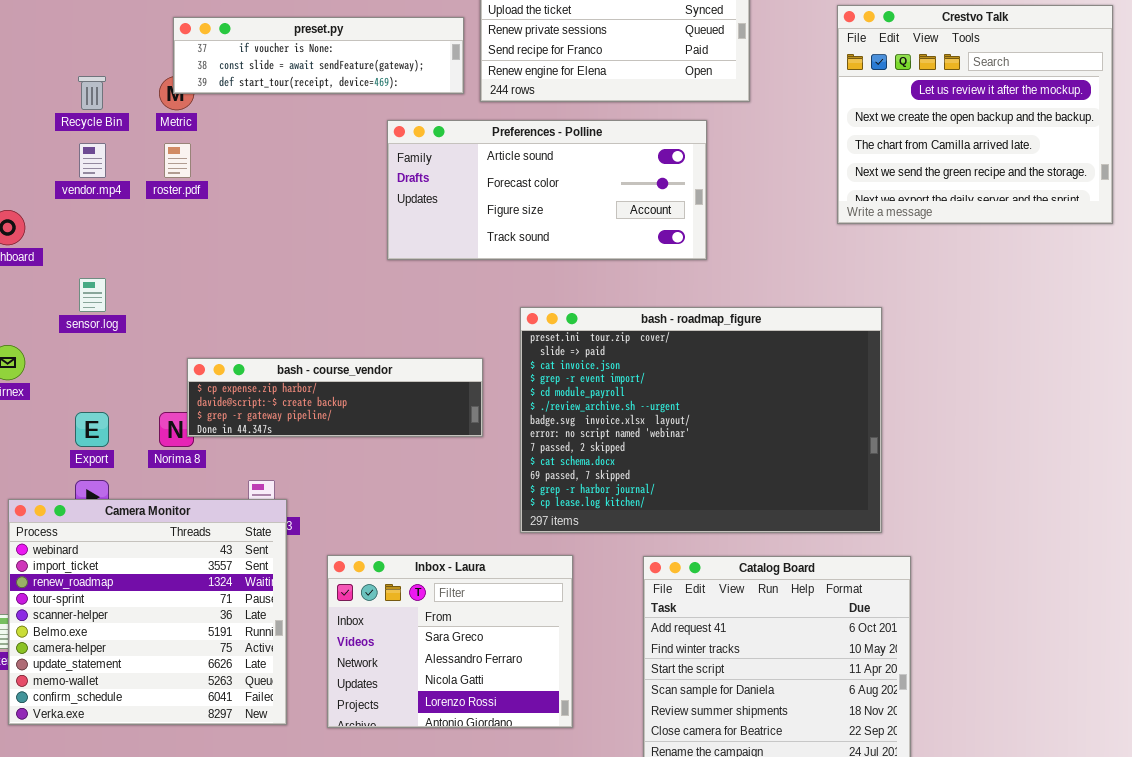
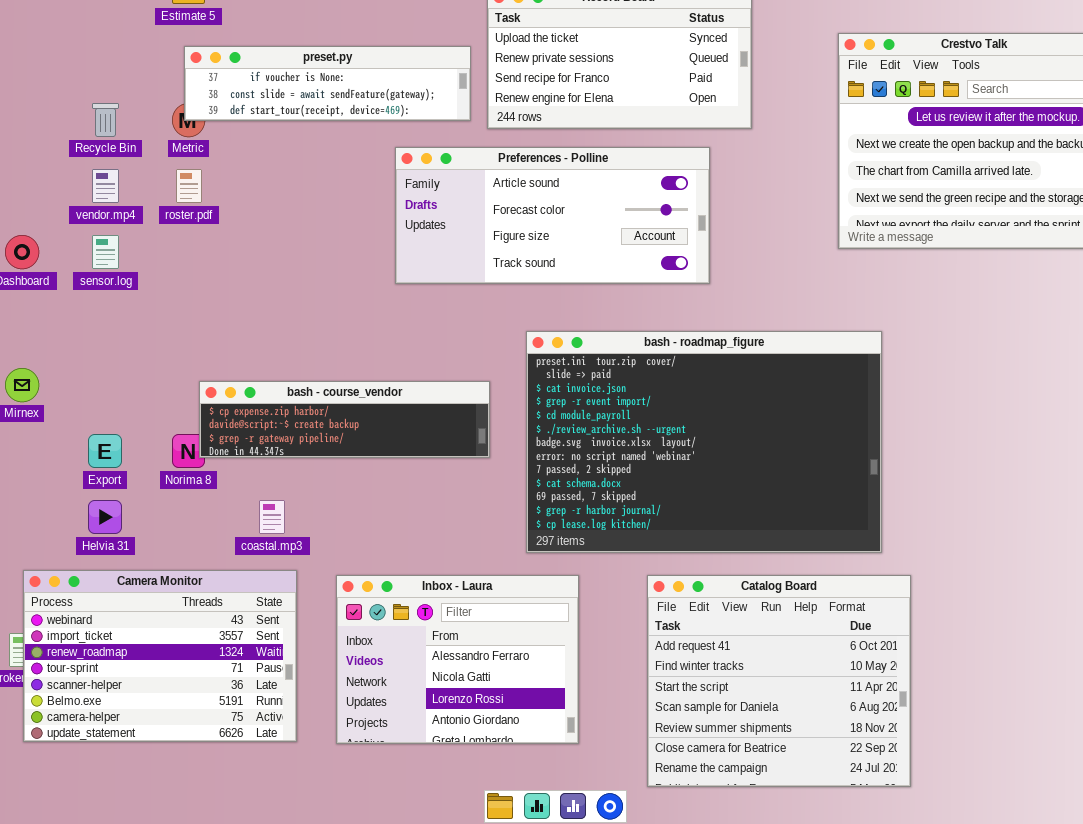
sensor.log: [79,278,106,312] -> [92,235,119,269], moved
Camera Monitor: [8,499,287,725] -> [23,570,297,742], resized
Inbox - Laura: [327,555,573,728] -> [336,575,579,744], scrolled down 1 row

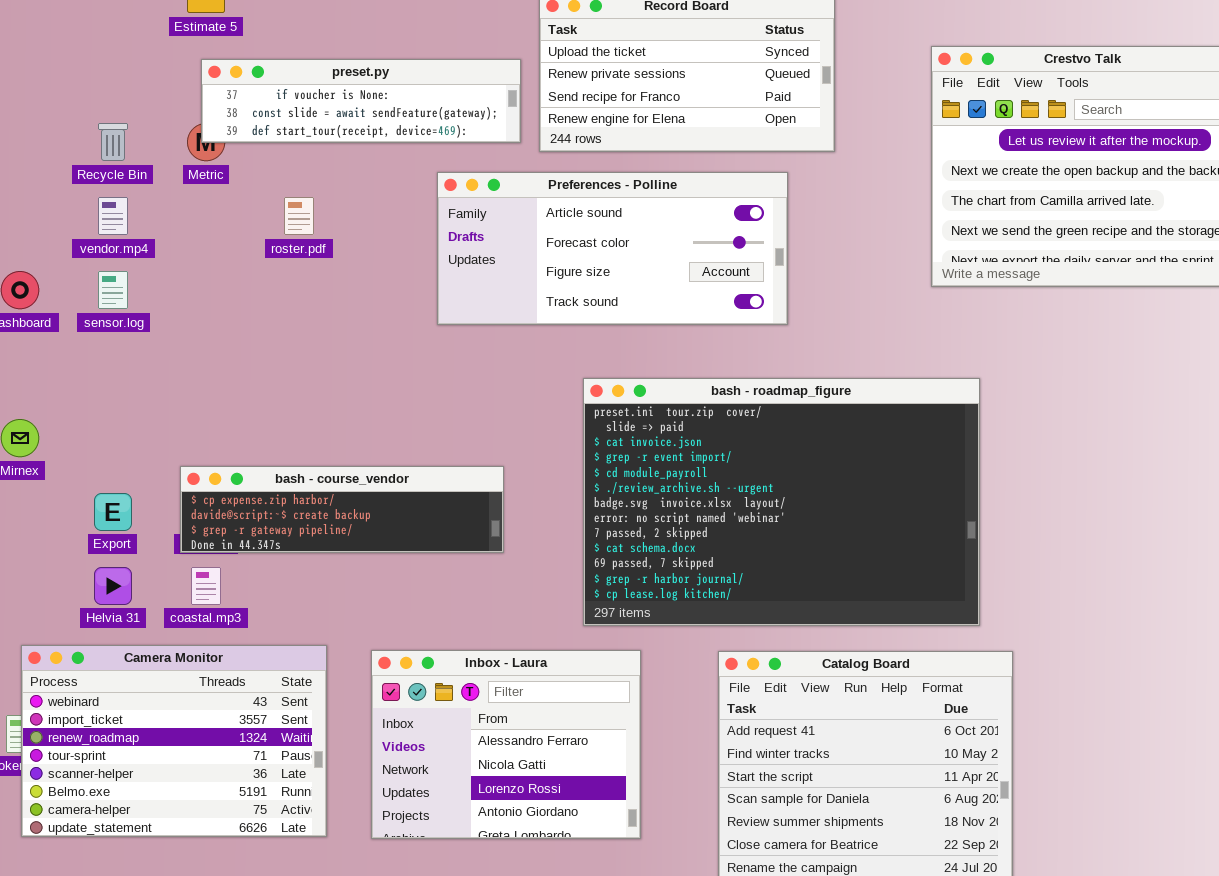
roster.pdf: [176,169,202,203] -> [284,197,314,235], moved
bash - course_vendor: [199,381,490,458] -> [180,466,504,553], moved
coastal.mp3: [259,500,285,534] -> [191,567,221,605], moved

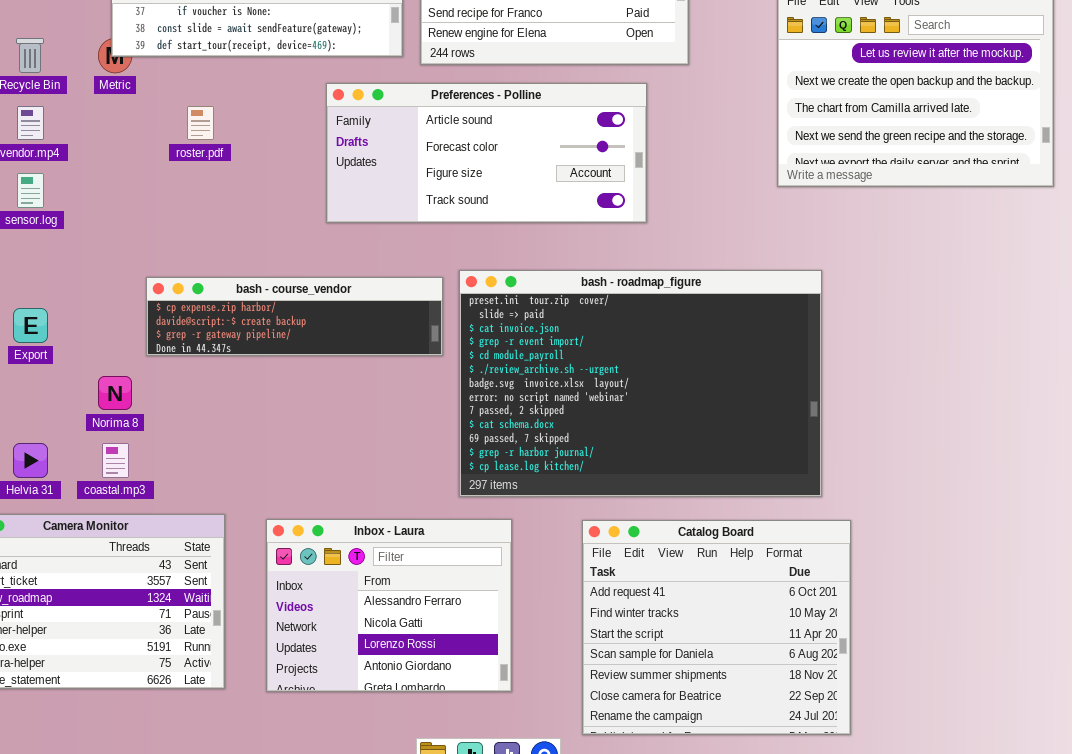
bash - course_vendor: [180,466,504,553] -> [146,277,443,356], moved
Export: [94,493,132,531] -> [13,308,48,343], moved

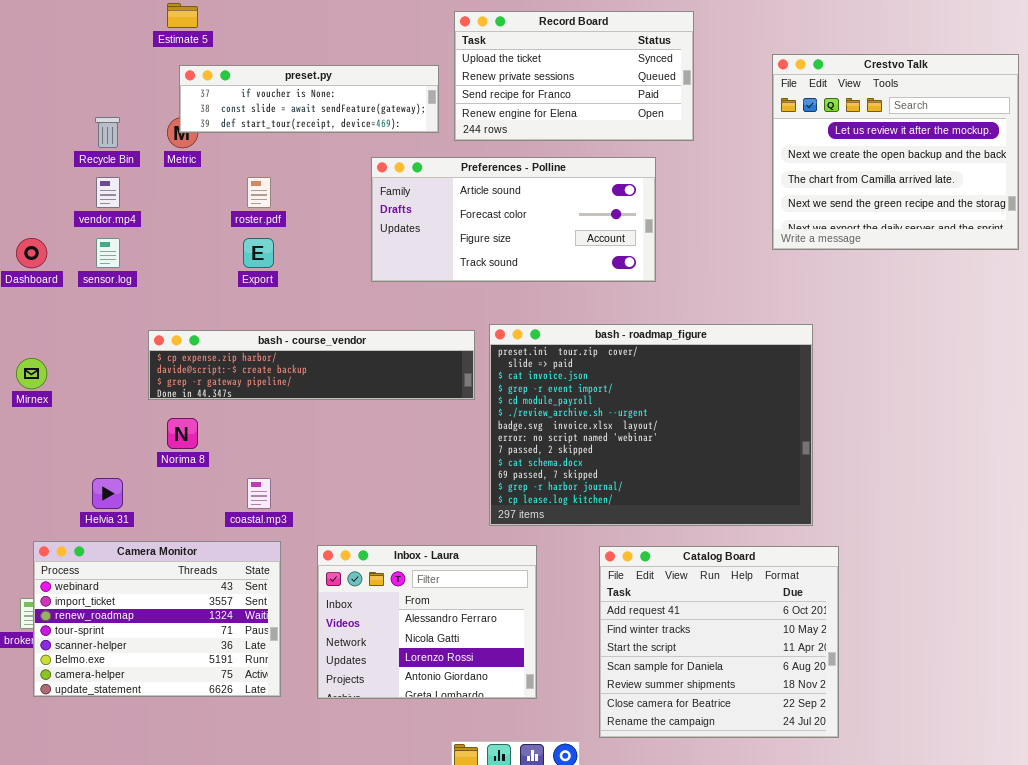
bash - course_vendor: [146,277,443,356] -> [148,330,475,400], resized
Export: [13,308,48,343] -> [243,238,274,268], moved
coastal.mp3: [102,443,129,478] -> [247,478,271,509], moved

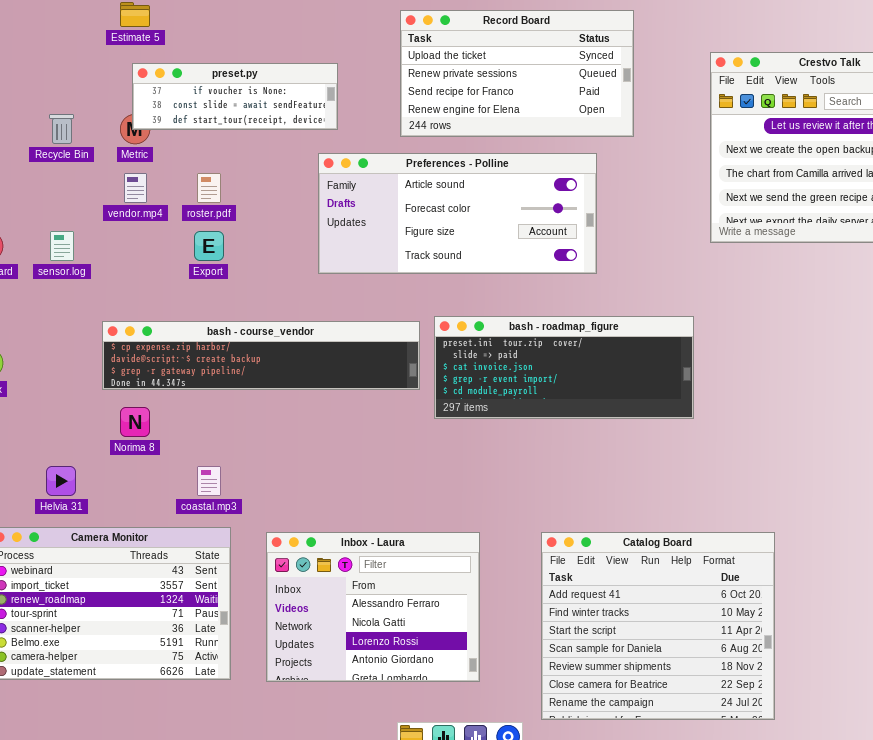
preset.py: [179,65,439,133] -> [132,63,338,130], resized
vendor.mp4: [96,177,120,208] -> [124,173,147,203], moved
bash - roadmap_figure: [489,324,813,526] -> [434,316,694,419], resized

